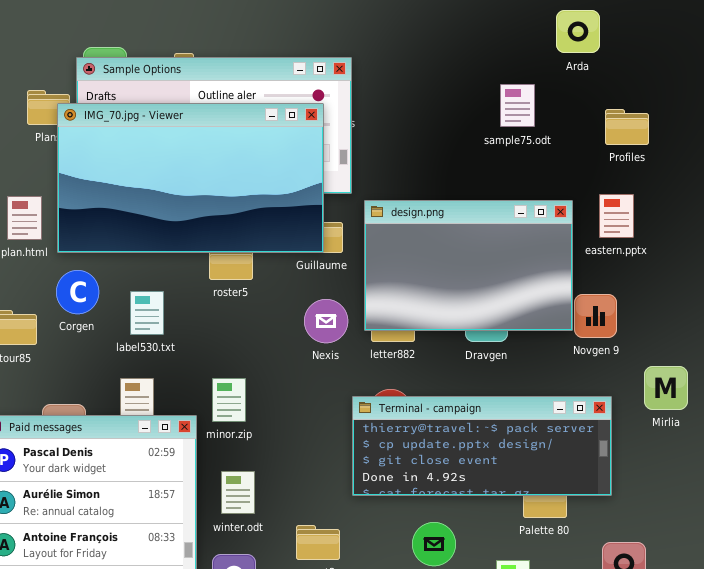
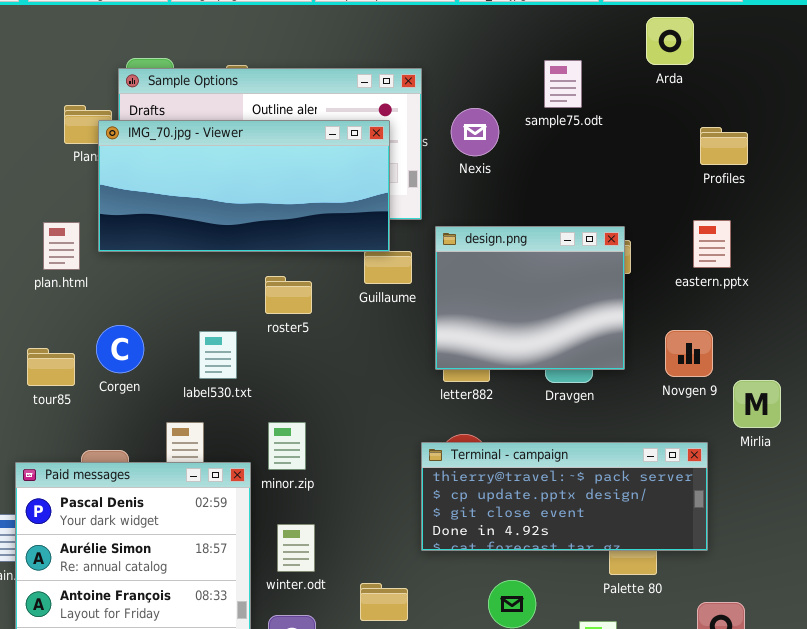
sample75.odt: [500,84,535,127] -> [544,60,582,108], moved
IMG_70.jpg - Viewer: [57,103,324,253] -> [98,120,390,252], resized
design.png: [364,200,573,331] -> [435,226,625,370], resized
Corgen: [56,270,99,314] -> [96,325,144,373], moved
label530.txt: [130,291,164,335] -> [199,331,237,379], moved
Nexis: [304,299,348,343] -> [451,108,499,156], moved
Mirlia: [644,366,688,410] -> [733,380,781,428], moved

